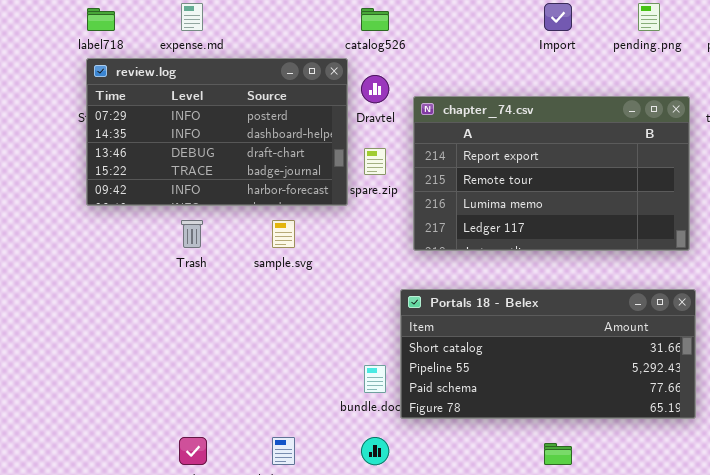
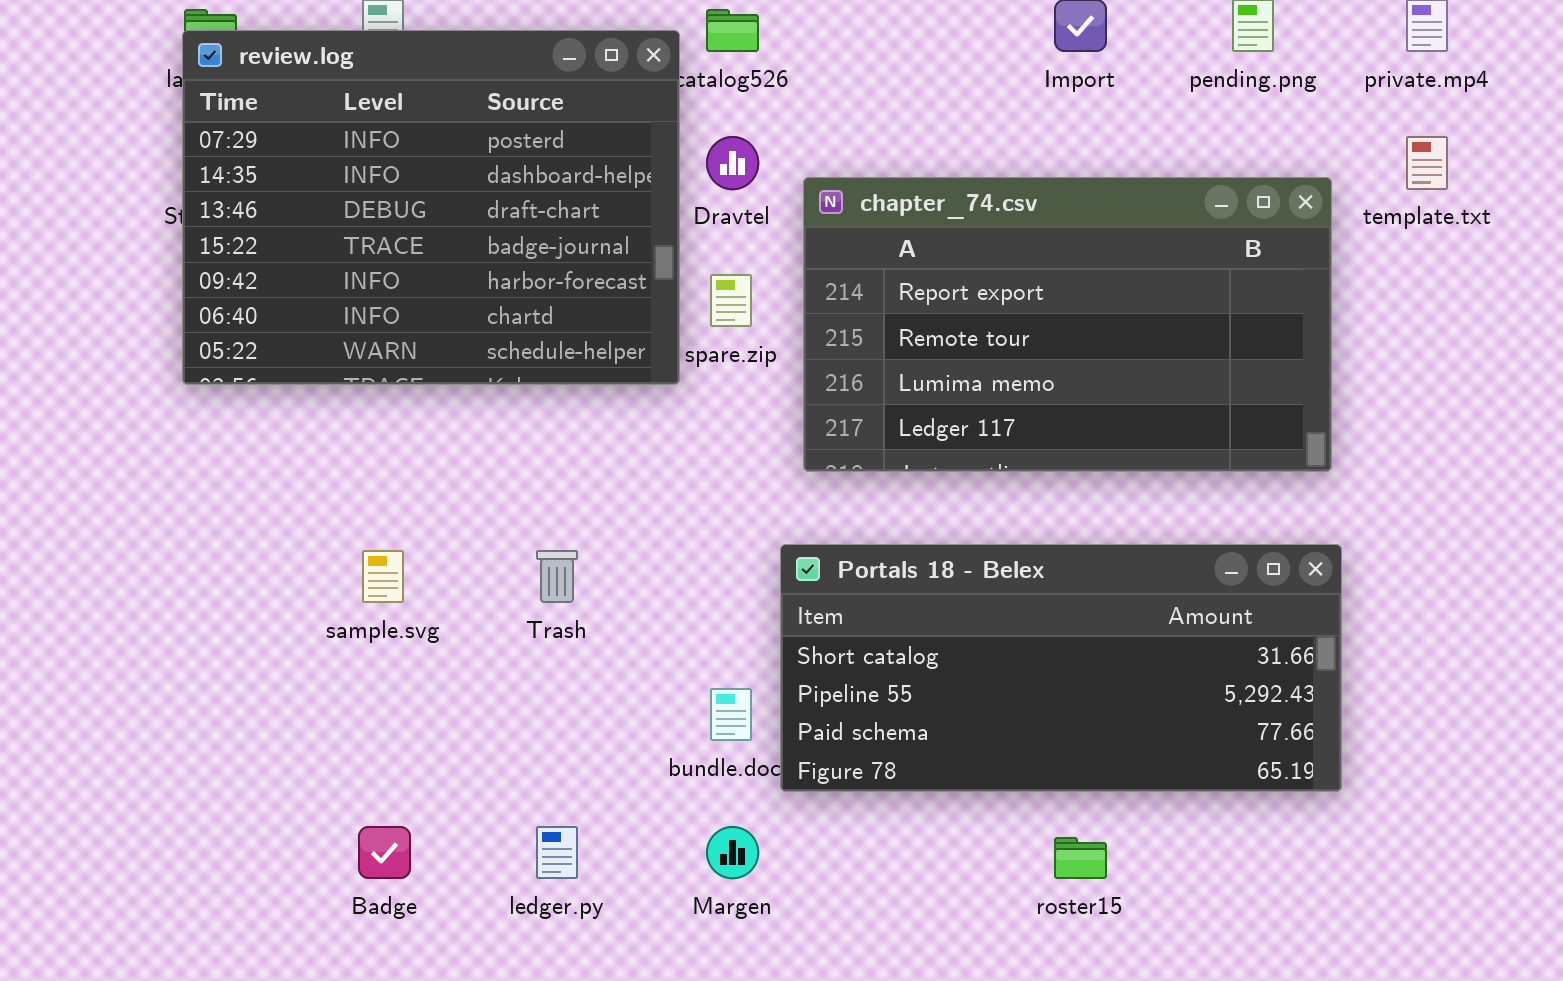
review.log: [86,58,348,206] -> [182,30,680,385], resized
Trash: [181,220,203,248] -> [536,550,578,603], moved
sample.svg: [272,220,295,248] -> [362,550,404,603], moved

